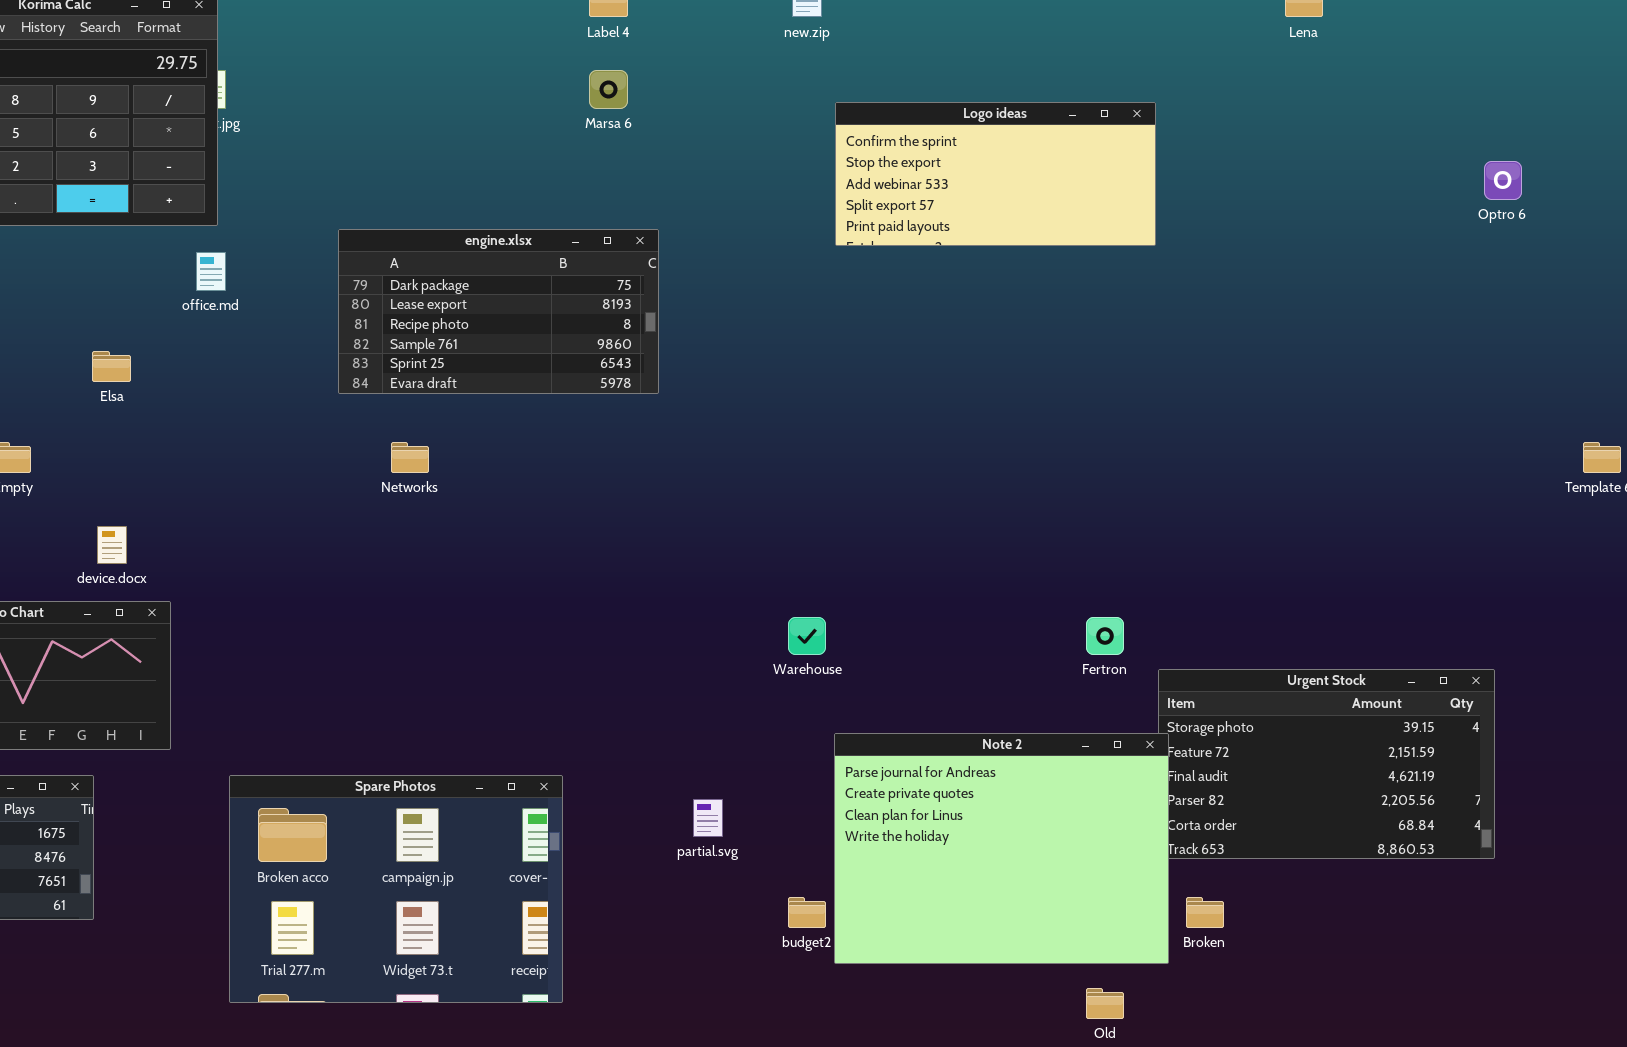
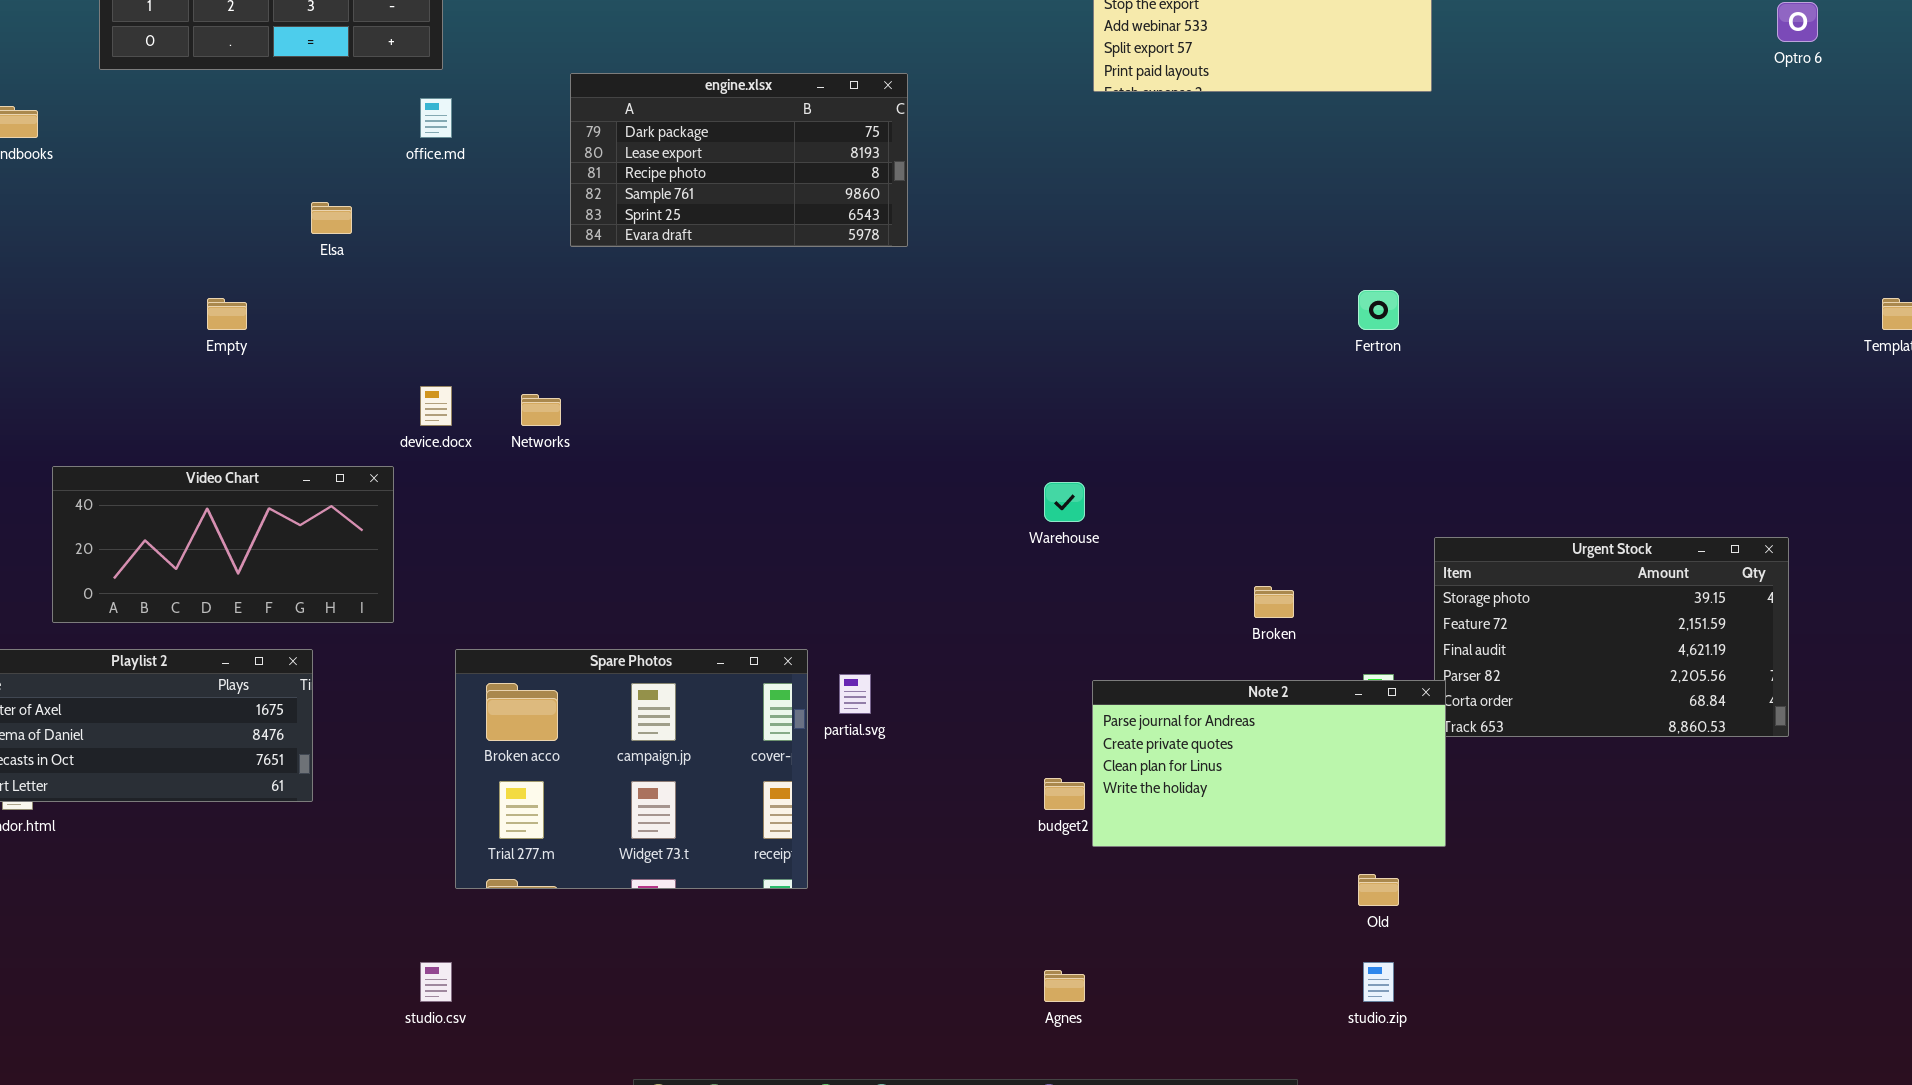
Networks: [391,442,429,473] -> [521,394,561,426], moved
device.docx: [97,526,127,564] -> [420,386,452,426], moved
Fertron: [1086,617,1124,655] -> [1358,290,1399,330], moved
Note 2: [834,733,1169,964] -> [1092,680,1446,847], resized
partial.svg: [693,799,723,837] -> [839,674,871,714], moved
Broken: [1186,897,1224,928] -> [1254,586,1294,618], moved

